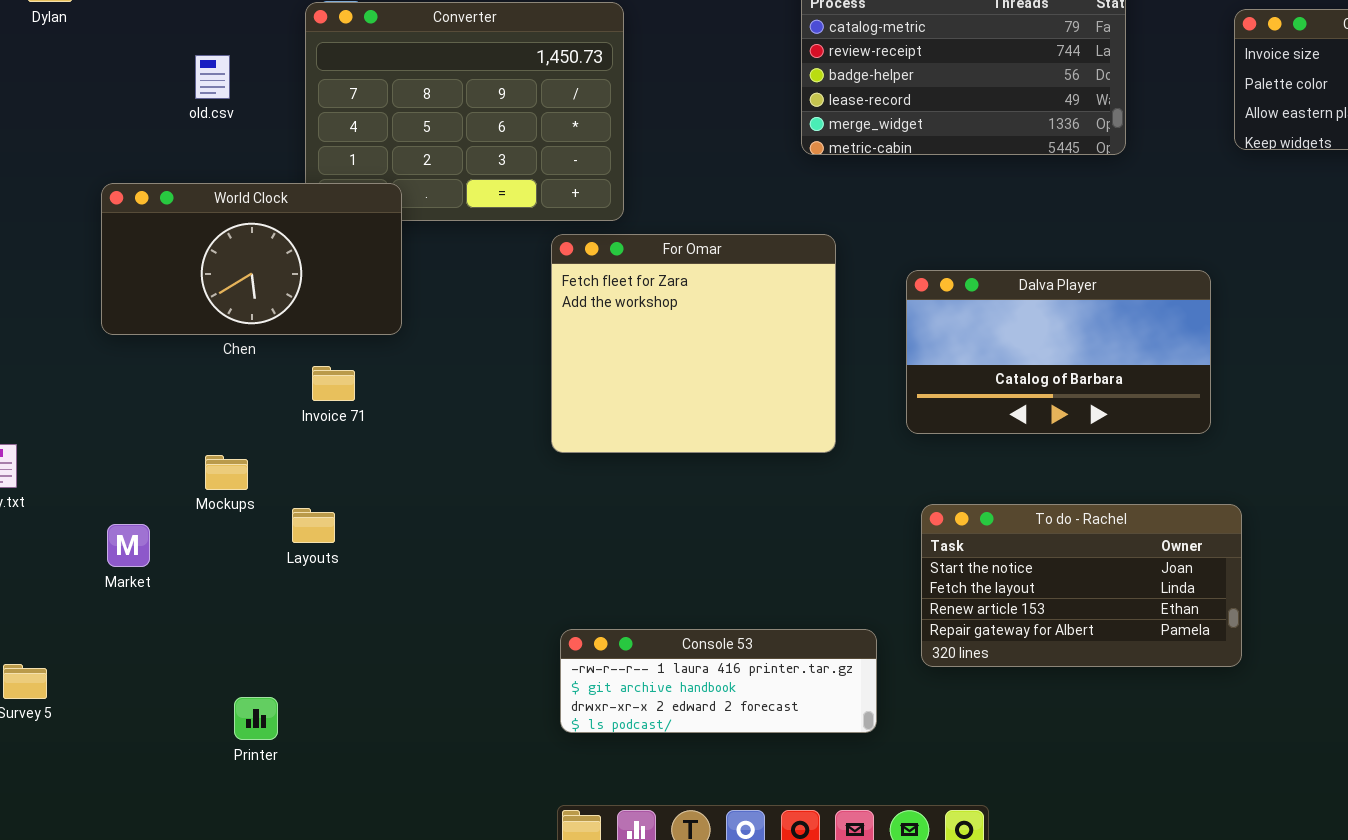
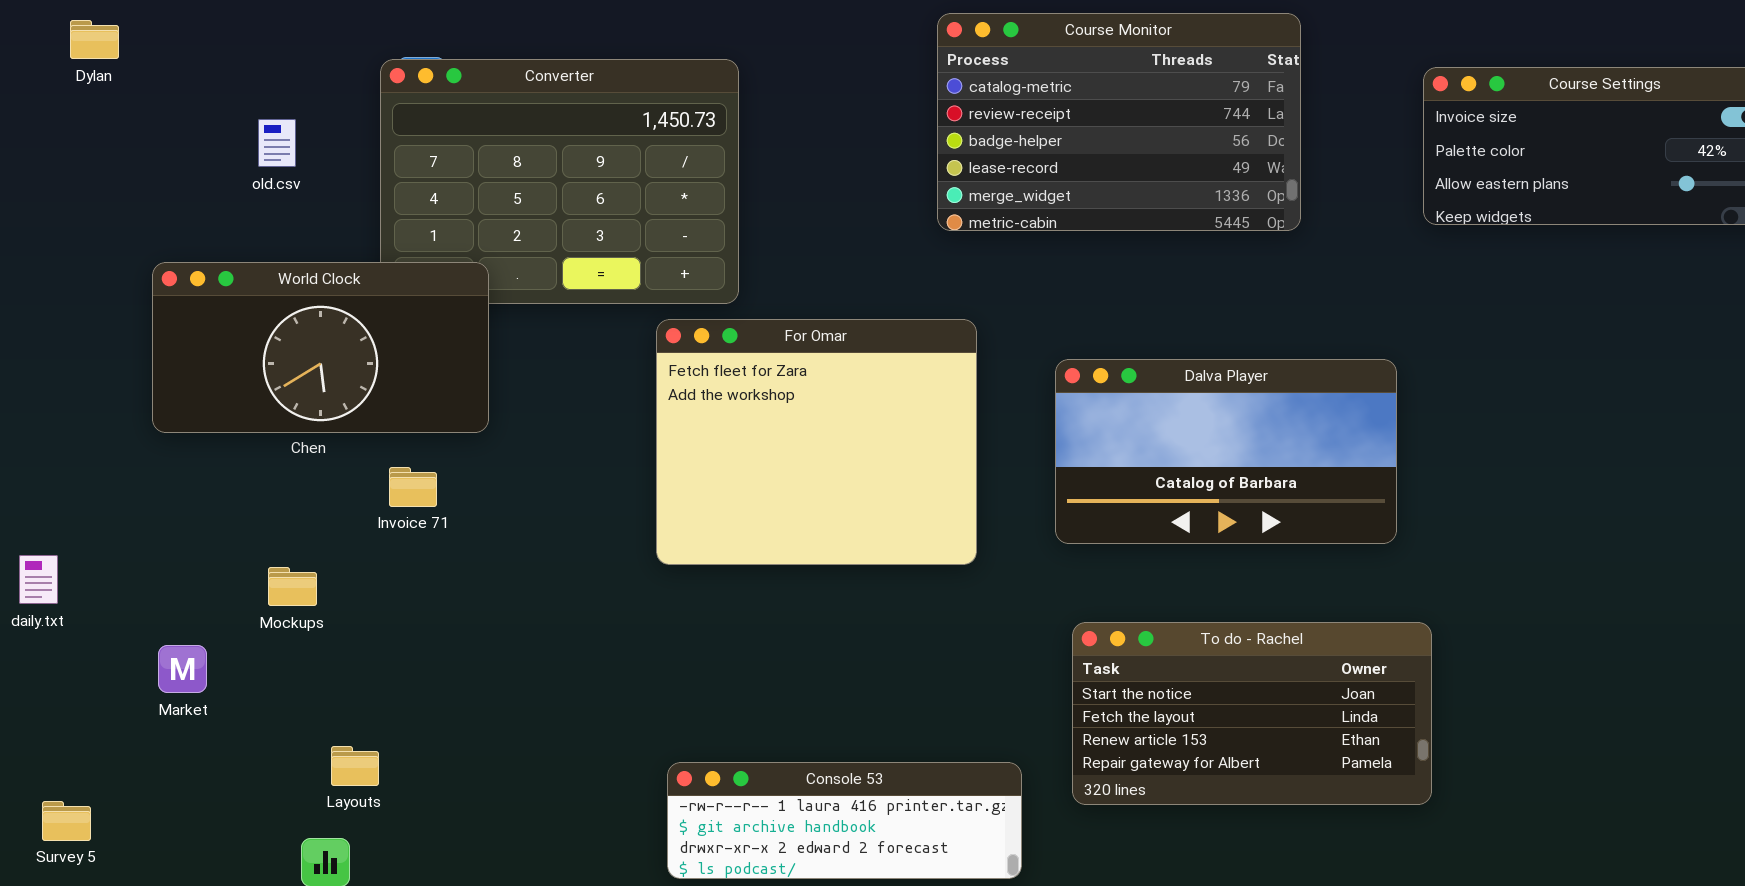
Layouts: [292,508,335,543] -> [331,746,379,786], moved

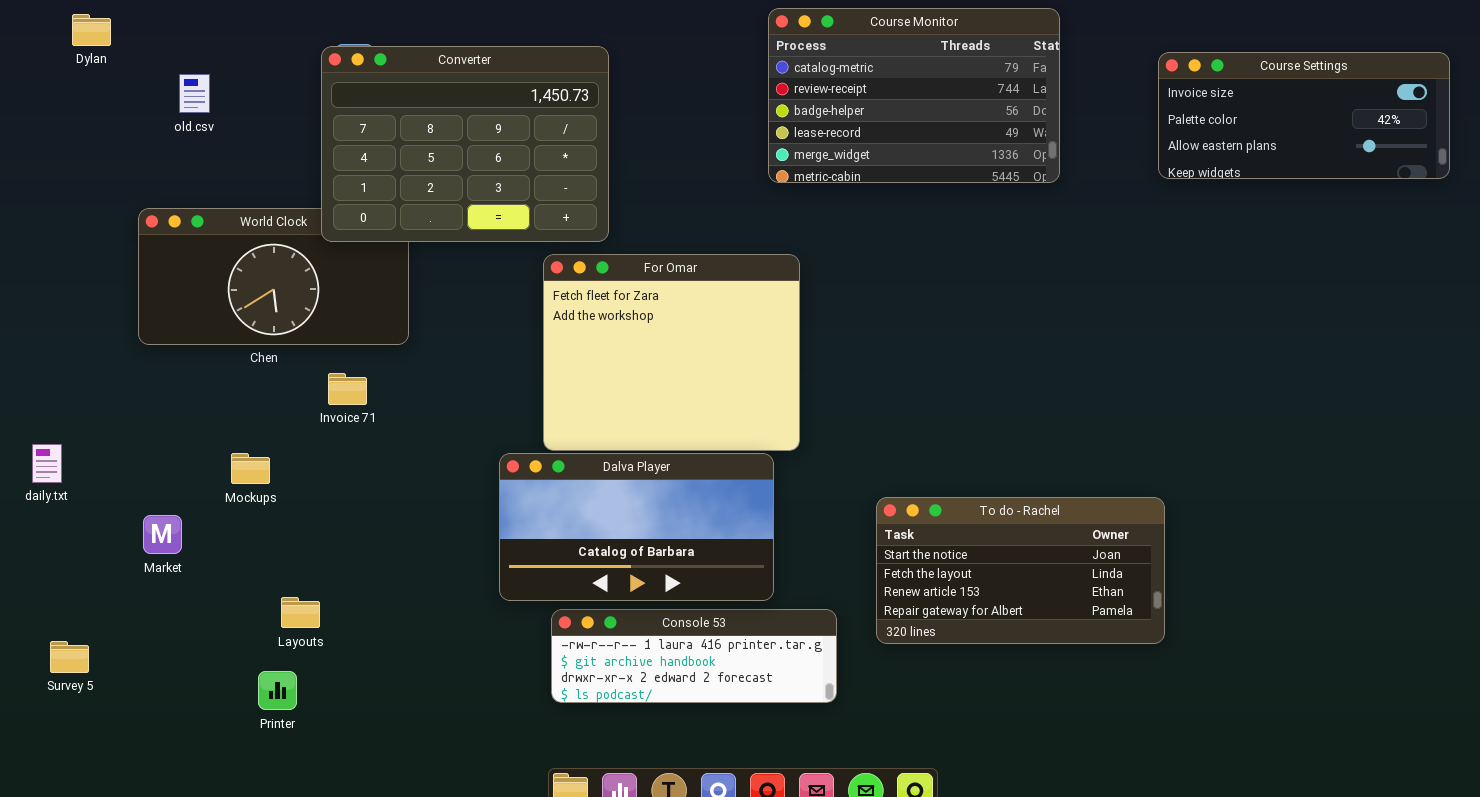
Converter: [380,59,739,304] -> [321,46,609,242], raised
old.csv: [258,119,296,167] -> [179,74,210,113], moved
Dalva Player: [1055,359,1397,544] -> [499,453,774,601], moved

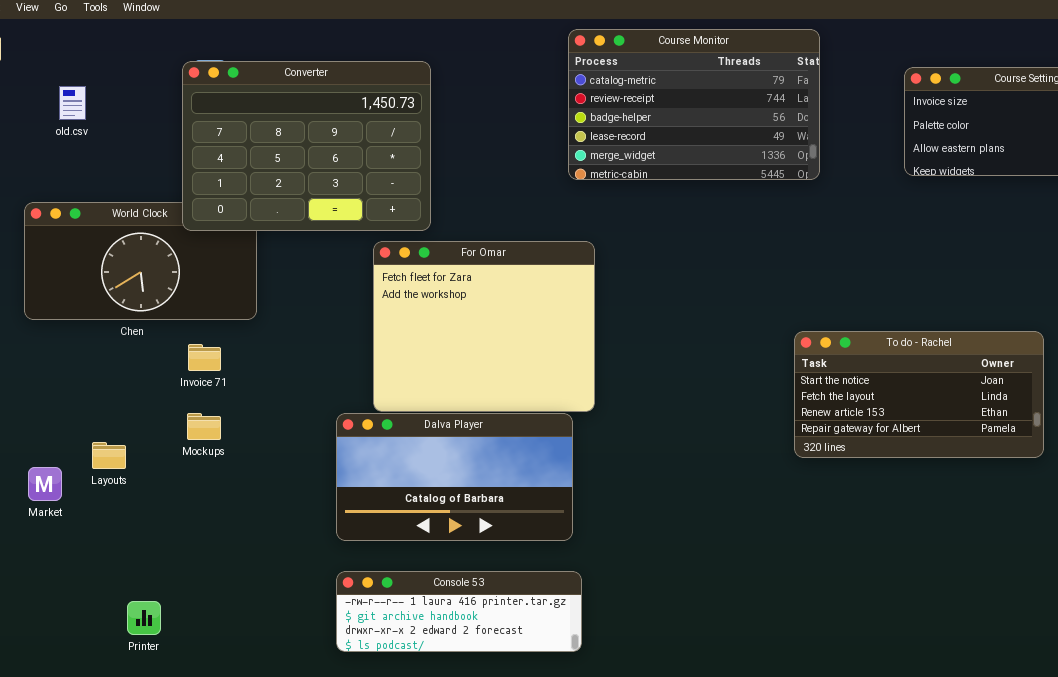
Mockups: [231,453,270,484] -> [187,413,221,440], moved
To do - Rachel: [876,497,1165,644] -> [794,331,1044,458], moved
Layouts: [281,597,320,628] -> [92,442,126,469], moved
Console 53: [551,609,837,703] -> [336,571,582,652], moved

